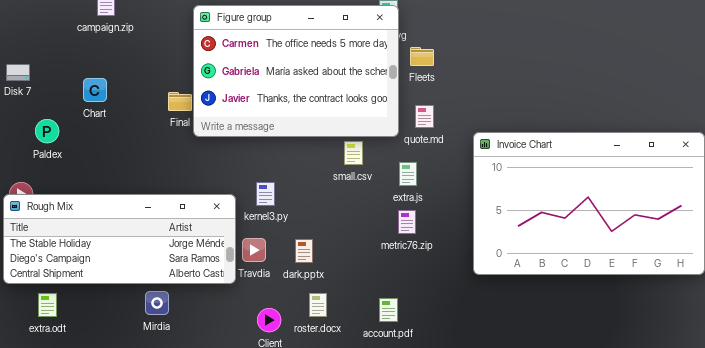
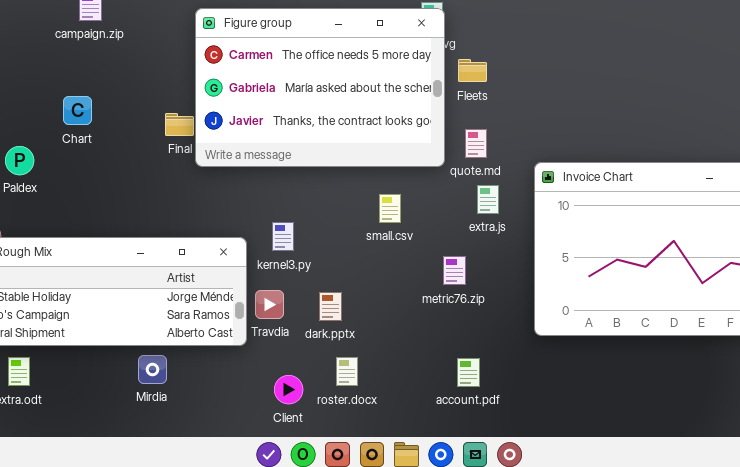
small.csv: [344,141,363,165] -> [379,194,401,223], moved
extra.js: [399,162,417,186] -> [477,185,499,214], moved
account.pdf: [379,298,398,322] -> [457,358,480,387], moved

